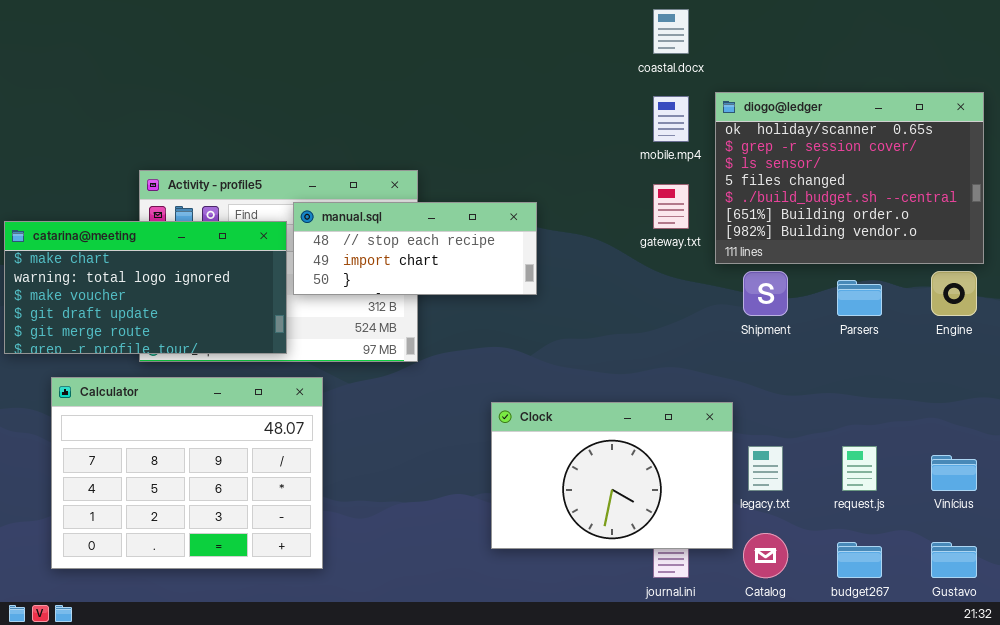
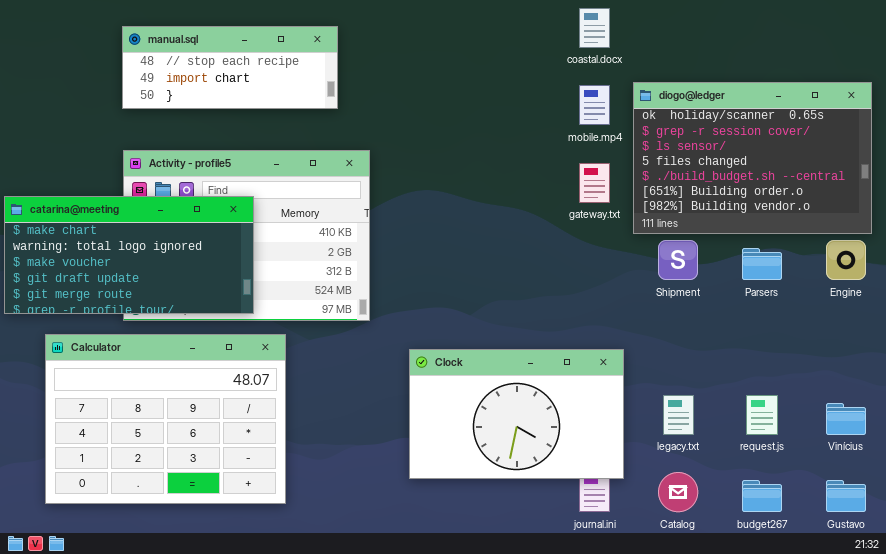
manual.sql: [293,202,537,295] -> [122,26,338,109], moved
Clock: [491,402,733,549] -> [409,349,624,479], moved

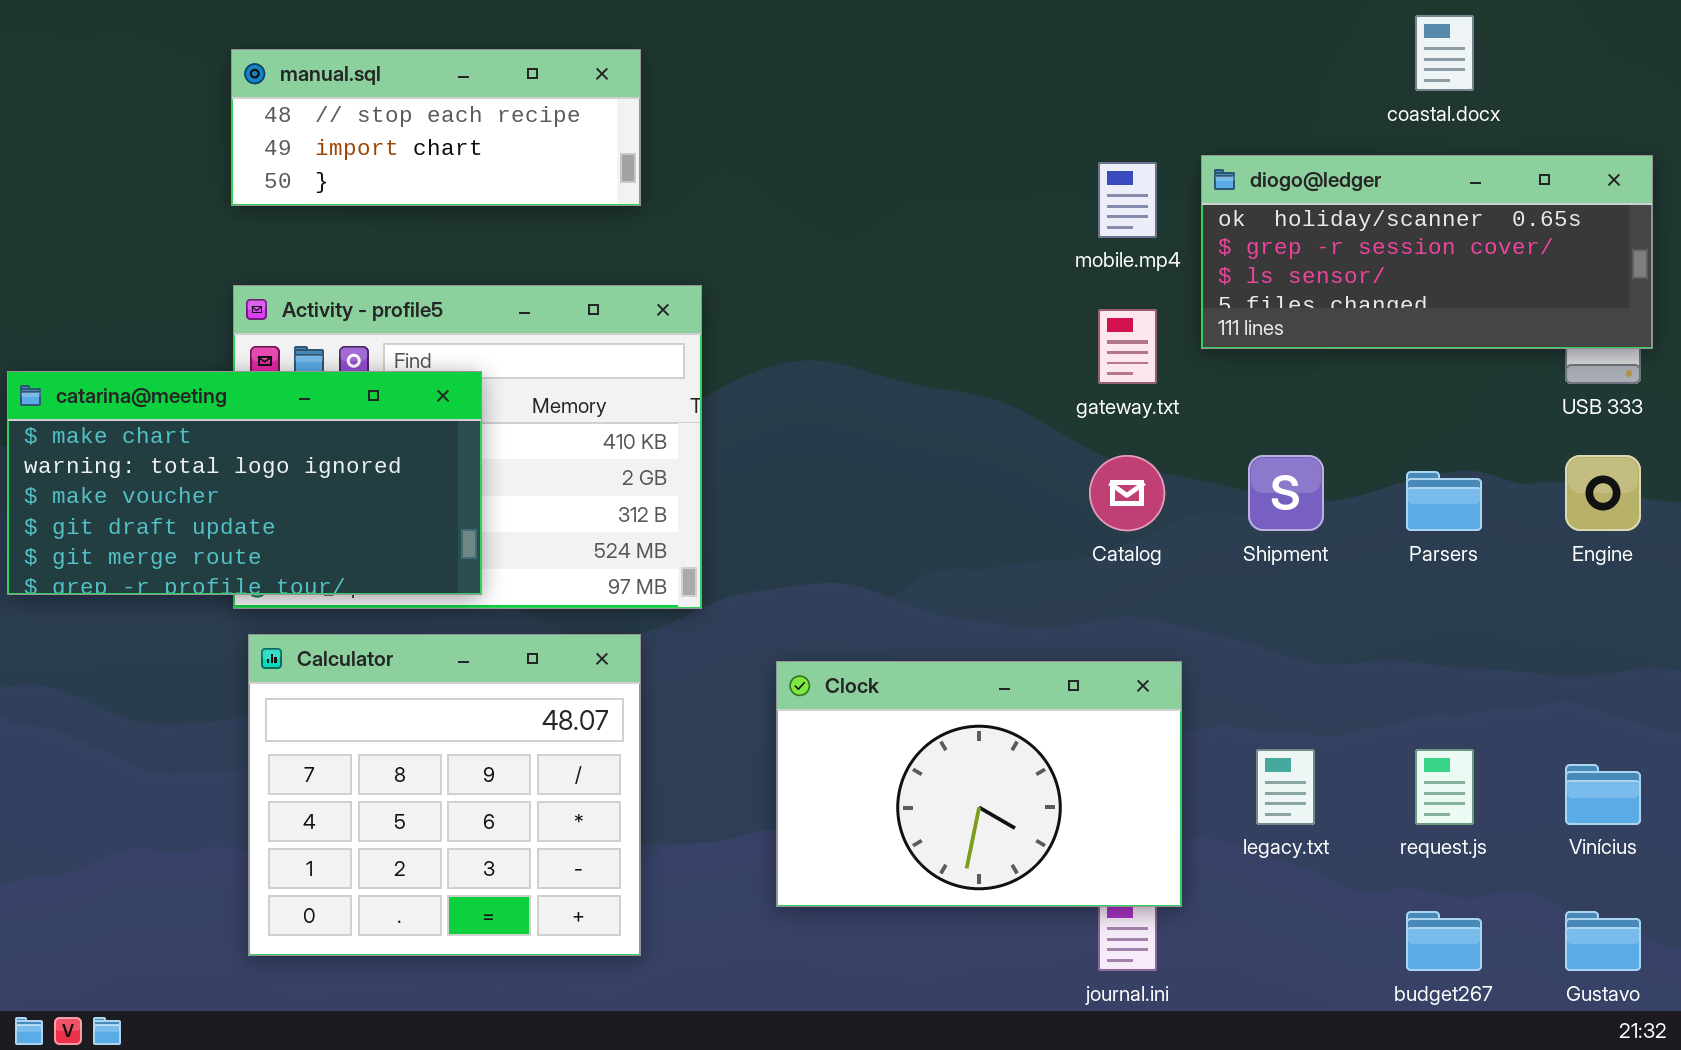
coastal.docx: [579,8,610,48] -> [1415,15,1474,91], moved
diogo@ledger: [633,82,872,234] -> [1201,155,1653,349], resized
Calculator: [45,334,286,504] -> [248,634,641,956], moved, resized
Catalog: [658,472,698,512] -> [1089,455,1165,531], moved

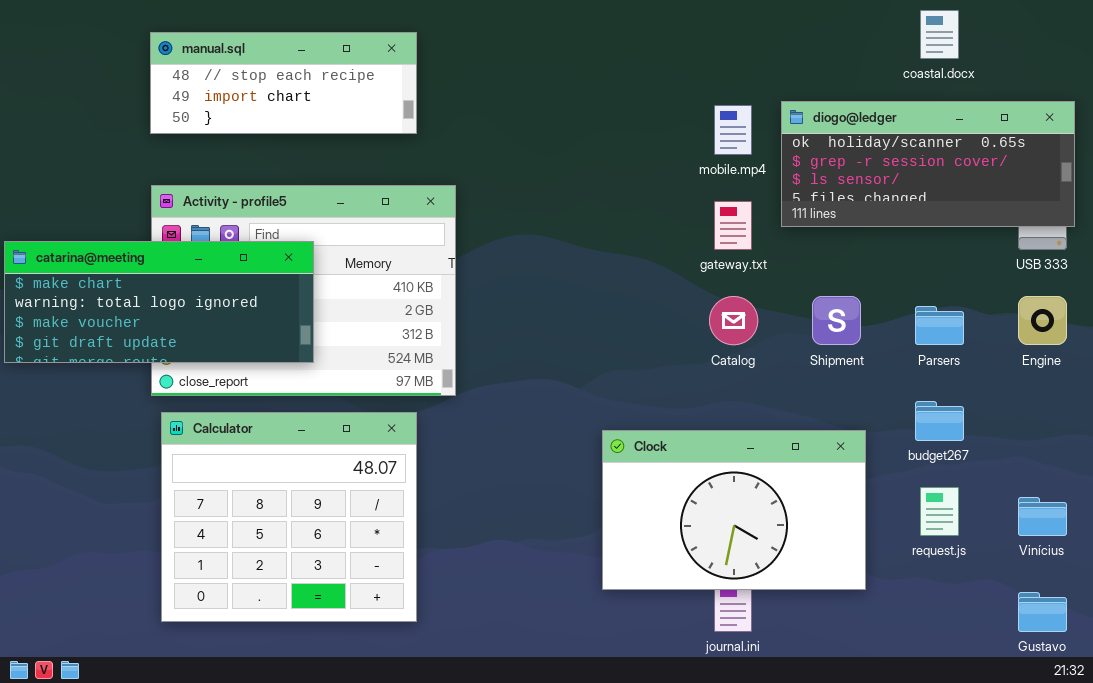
catarina@meeting: [7,371,482,595] -> [4,241,314,363], resized
Clock: [776,661,1182,907] -> [602,430,866,590], moved
budget267: [1406,911,1482,971] -> [915,401,964,441], moved

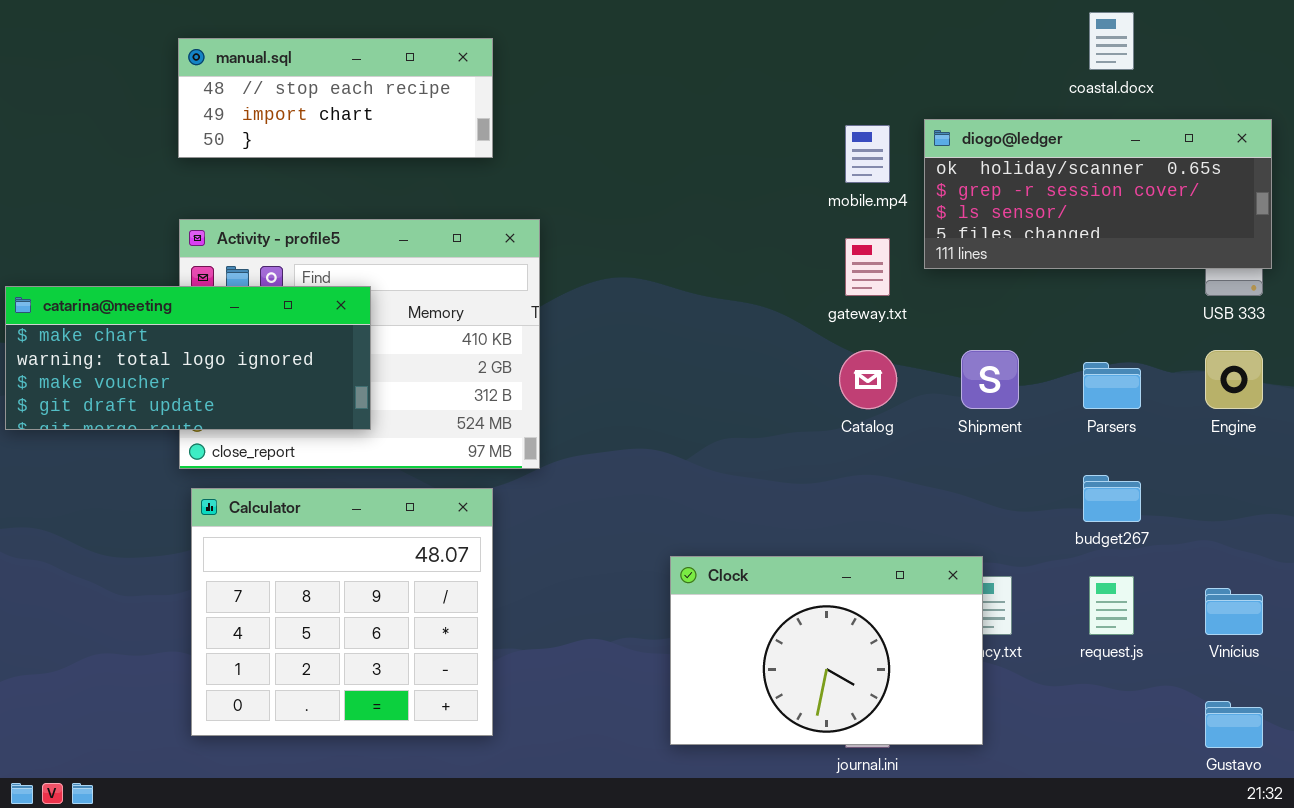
Clock: [602,430,866,590] -> [670,556,983,745], moved

